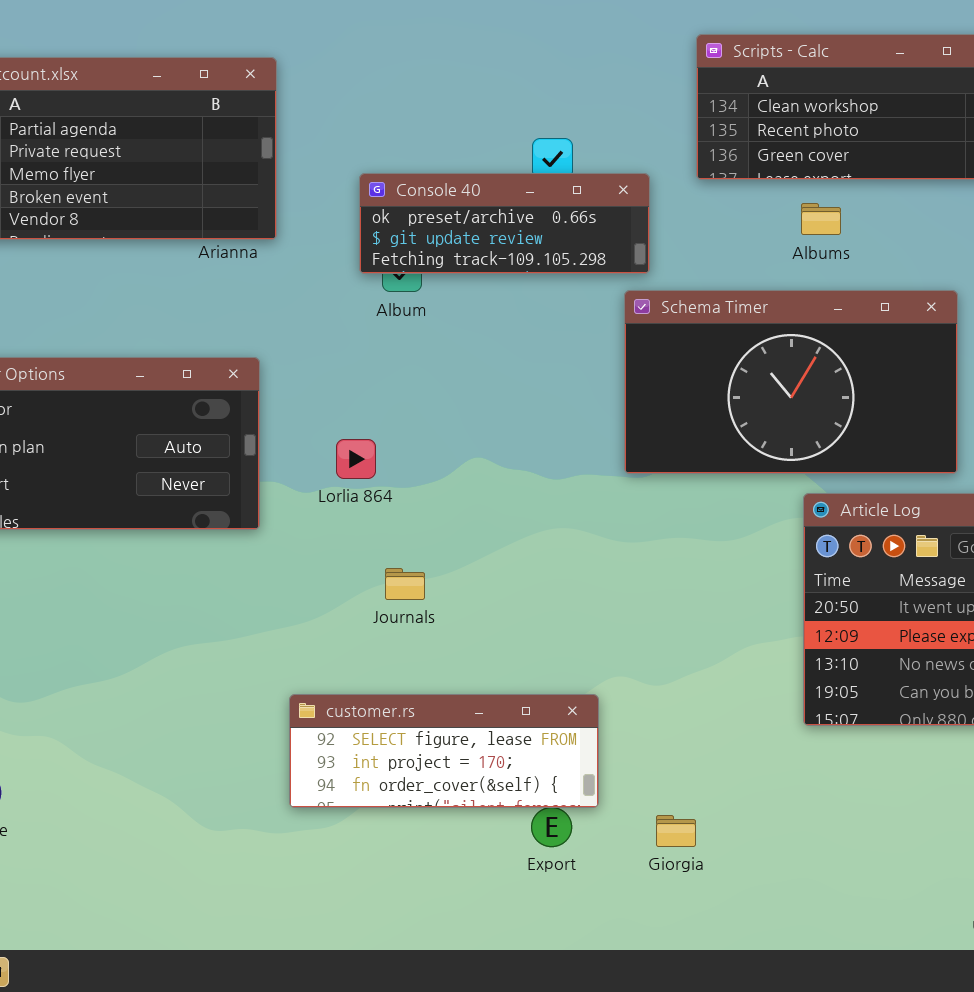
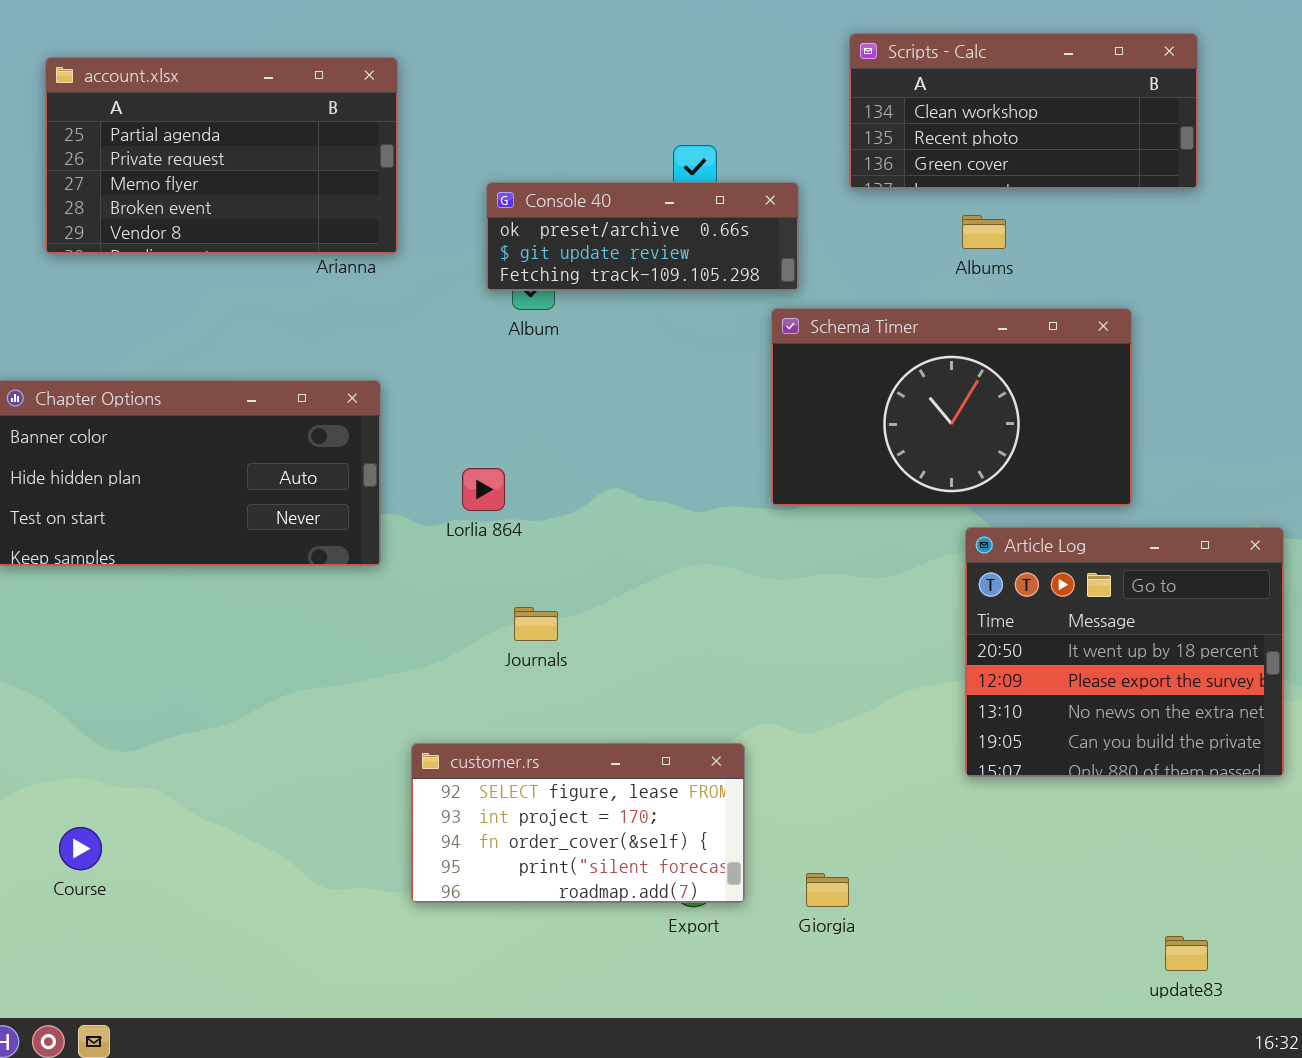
customer.rs: [289,694,599,808] -> [411,743,745,903], resized

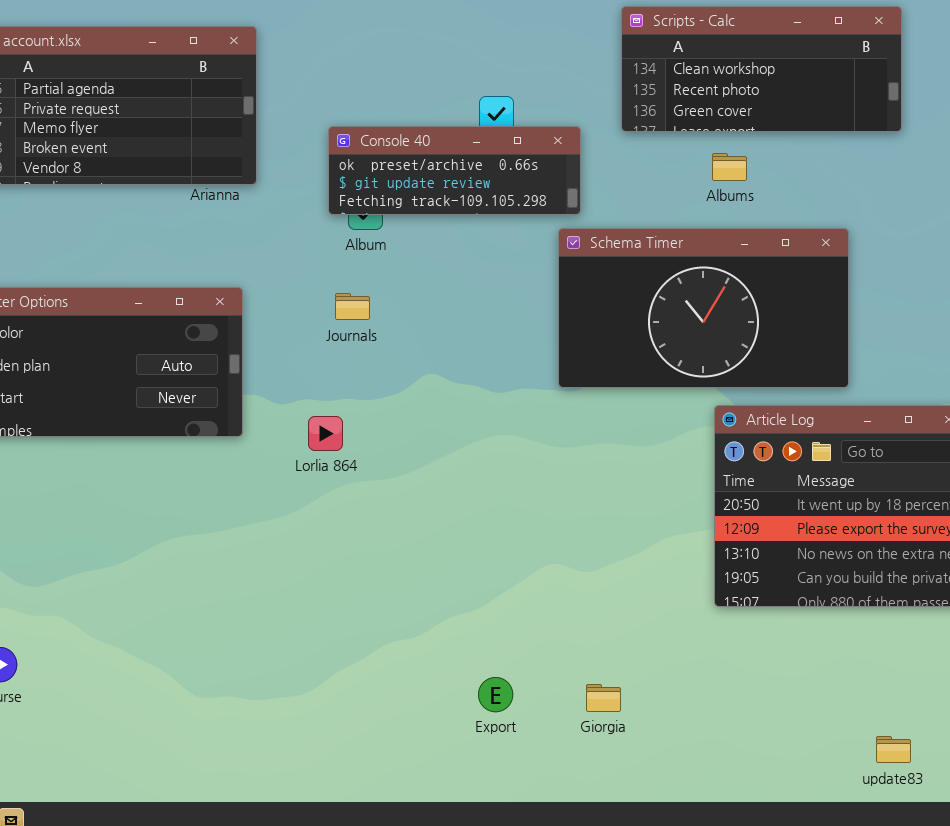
Lorlia 864: [462,468,505,511] -> [308,416,343,451], moved
Journals: [514,607,558,641] -> [335,293,370,320], moved
customer.rs: [411,743,745,903] -> none, closed

